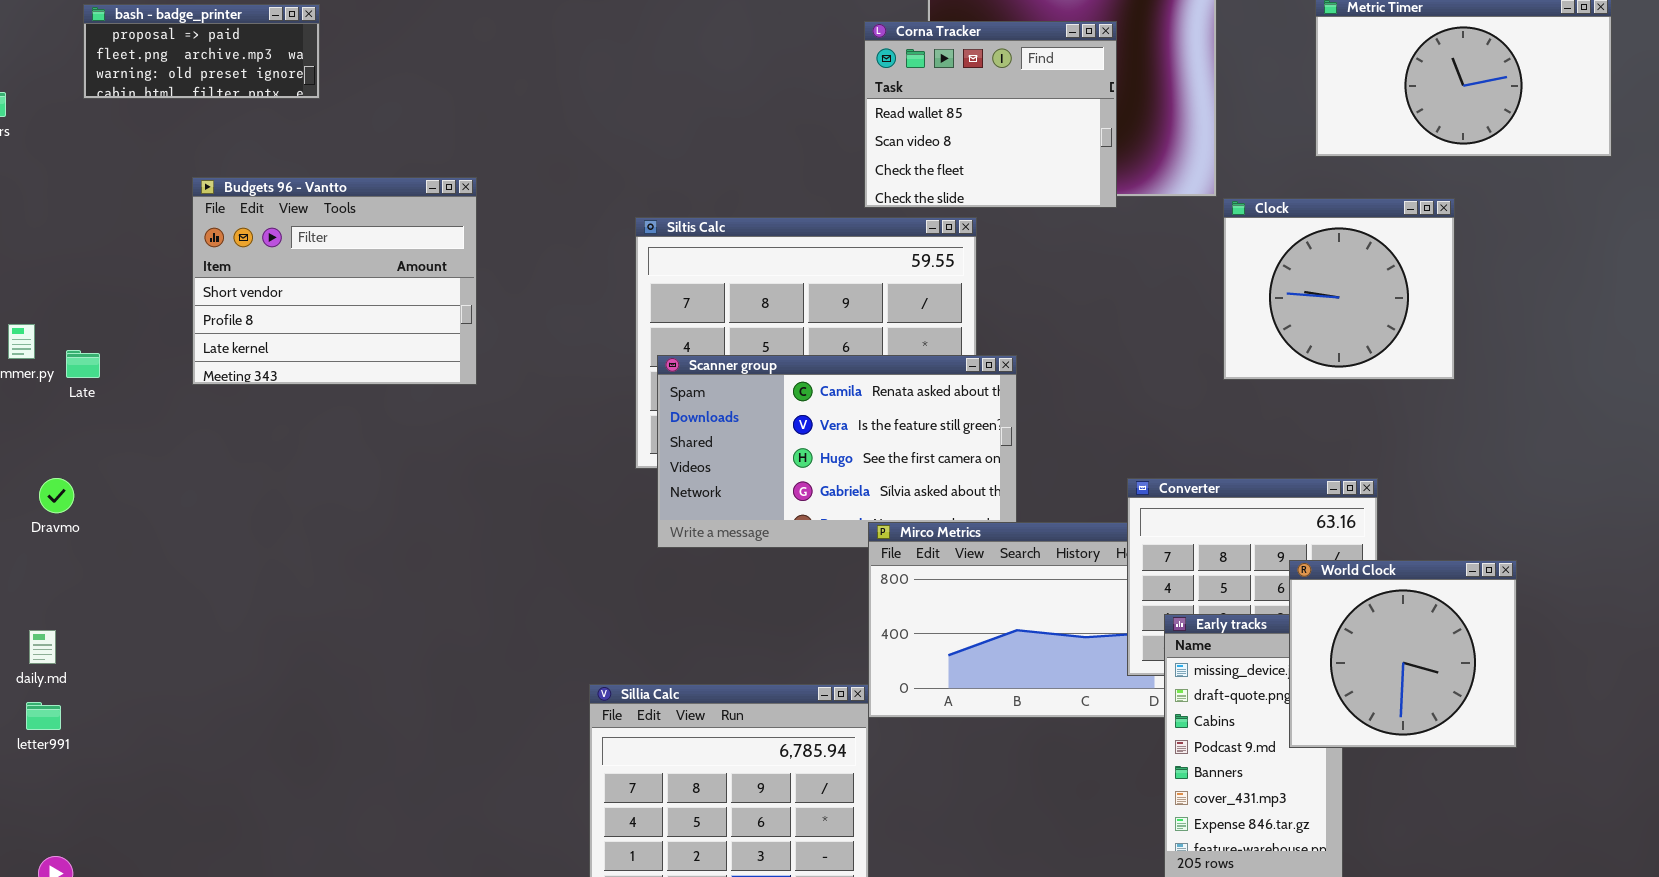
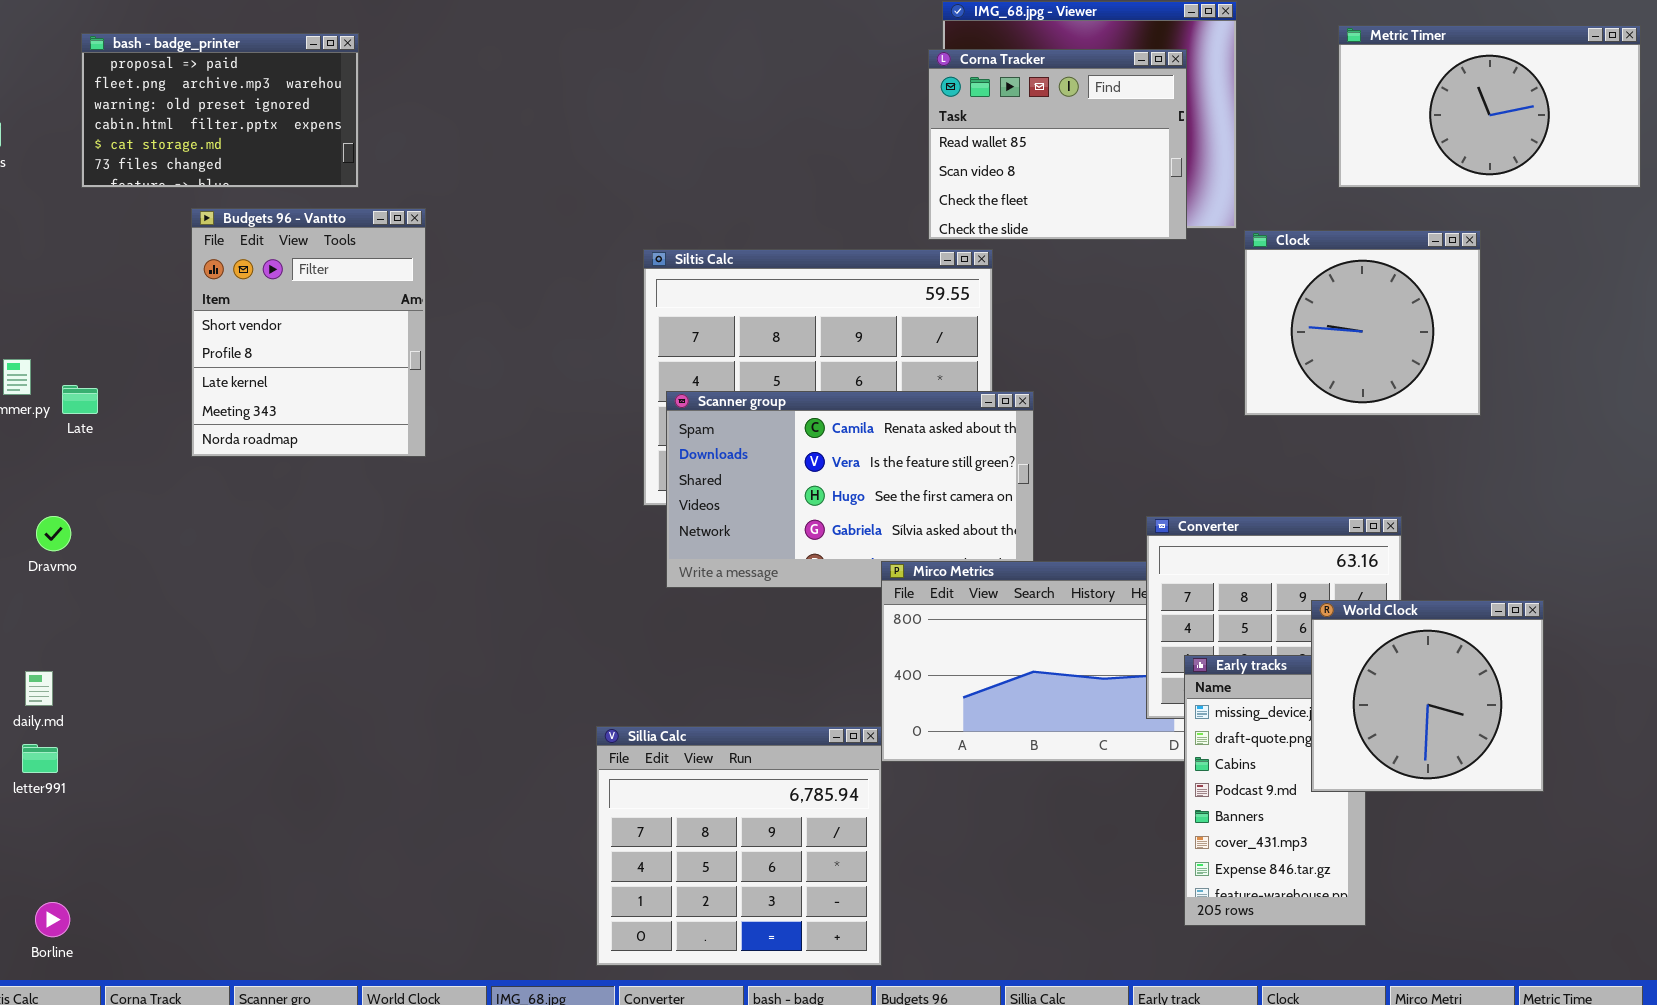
bash - badge_printer: [83,4,320,99] -> [81,33,359,188], resized
Corna Tracker: [864,21,1117,208] -> [928,49,1187,240], moved
Budgets 96 - Vantto: [192,177,477,385] -> [191,208,426,457], resized

